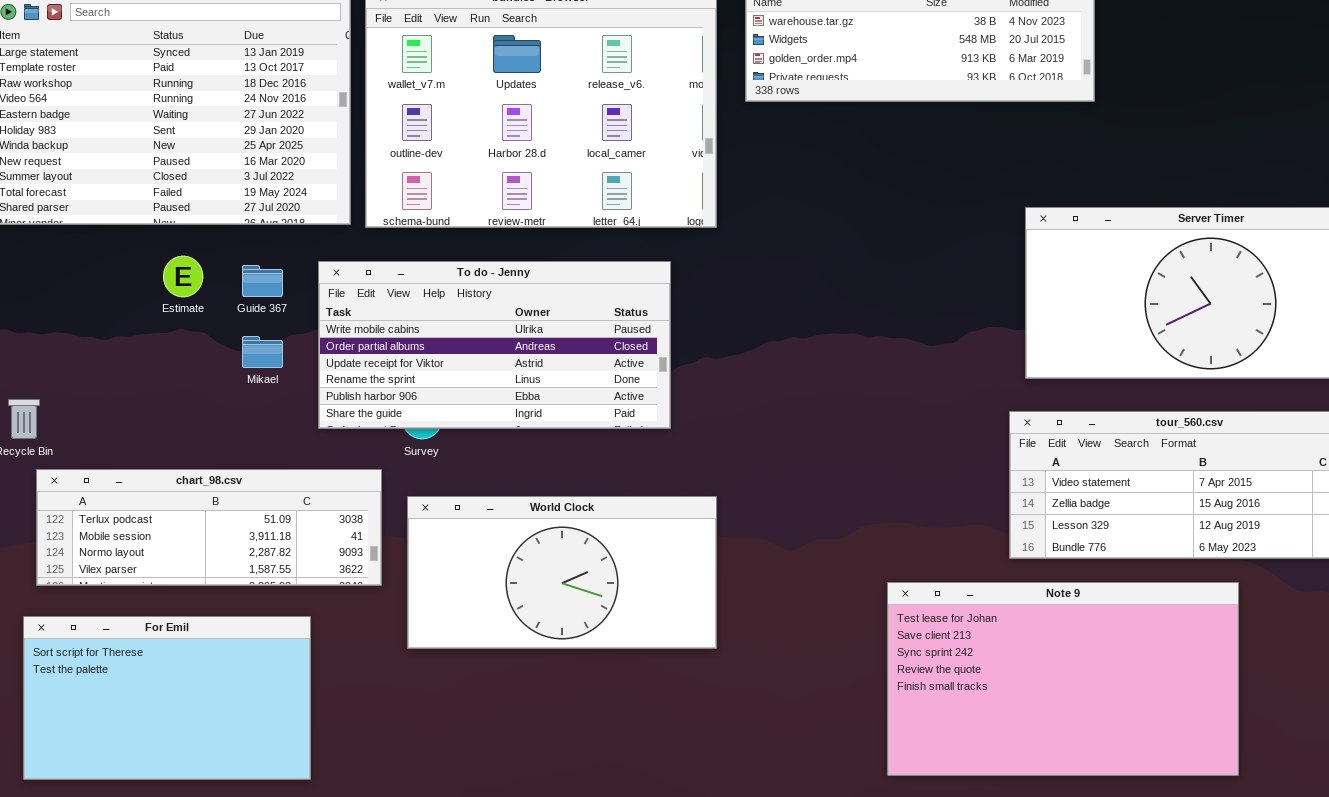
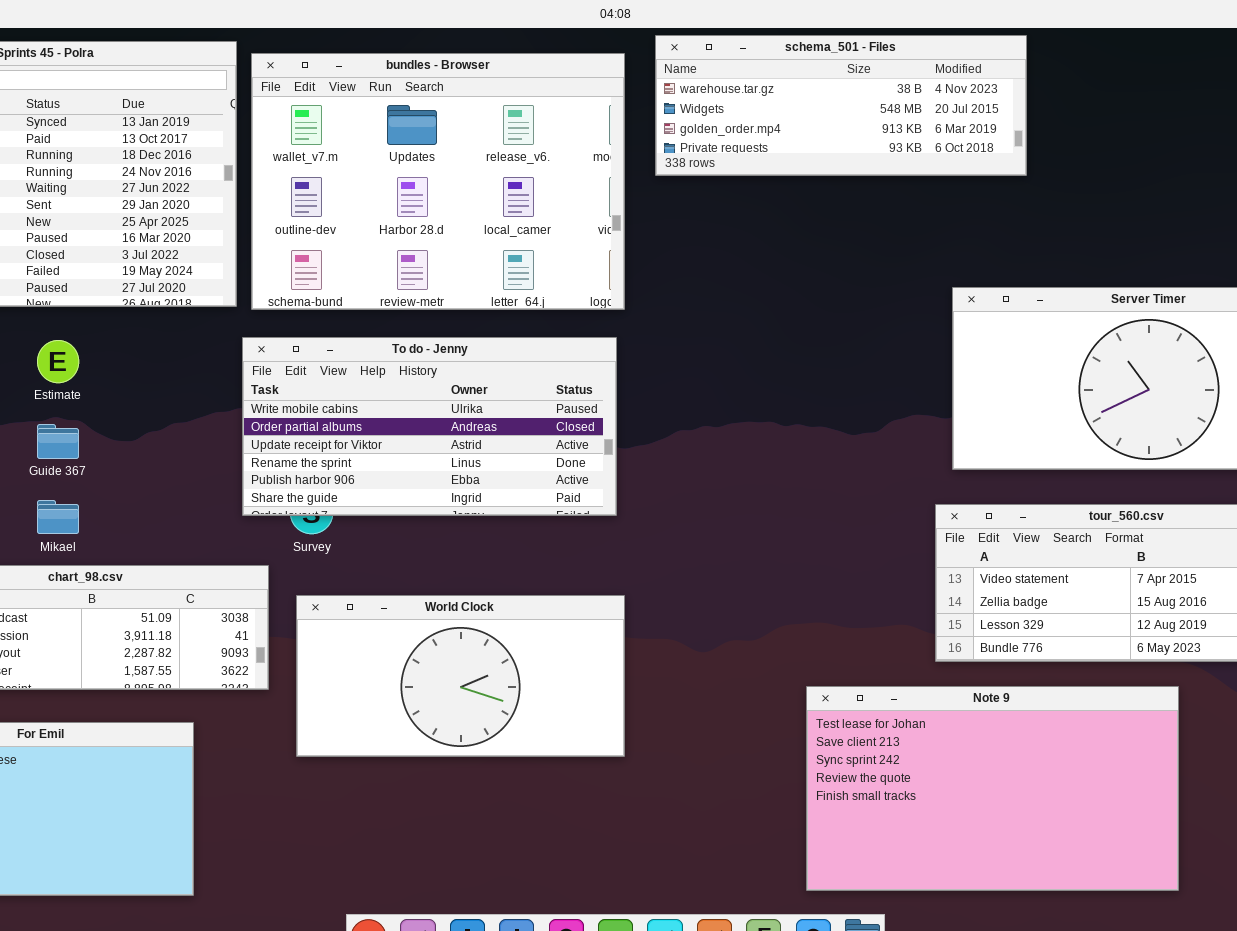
To do - Jenny: [318,261,671,429] -> [242,337,617,516], moved
Guide 367: [242,265,283,297] -> [37,424,79,459], moved
Mikael: [242,336,283,368] -> [37,500,79,534], moved

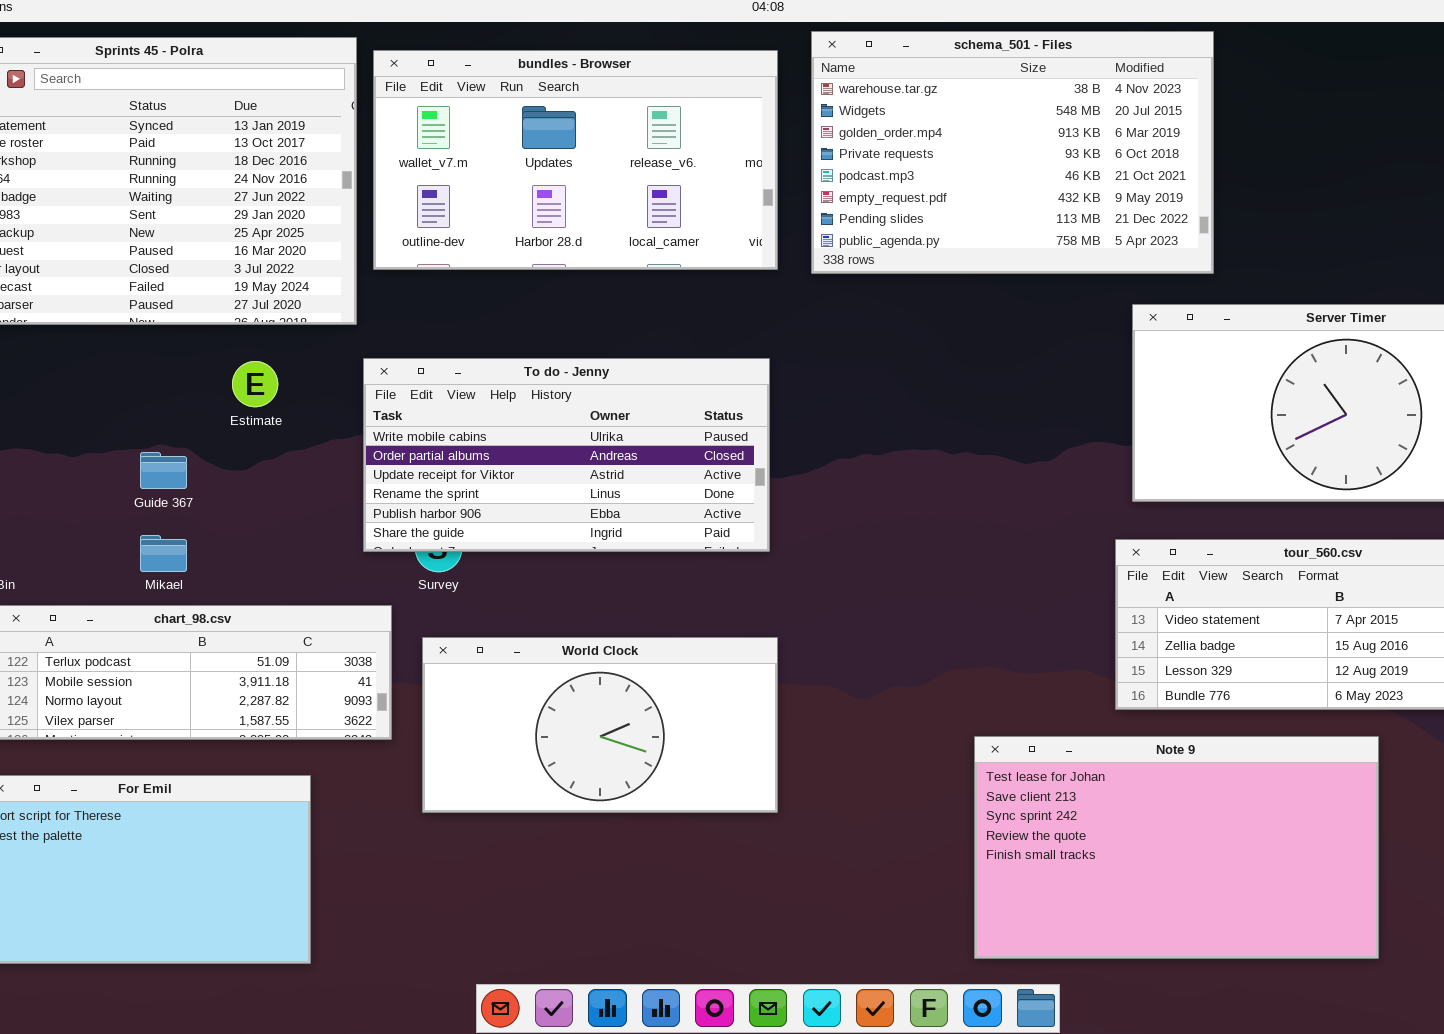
schema_501 - Files: [655,35,1027,176] -> [811,31,1214,274], resized
bundles - Browser: [251,53,625,310] -> [373,50,778,270], resized
Estimate: [37,340,79,383] -> [232,361,278,407], moved

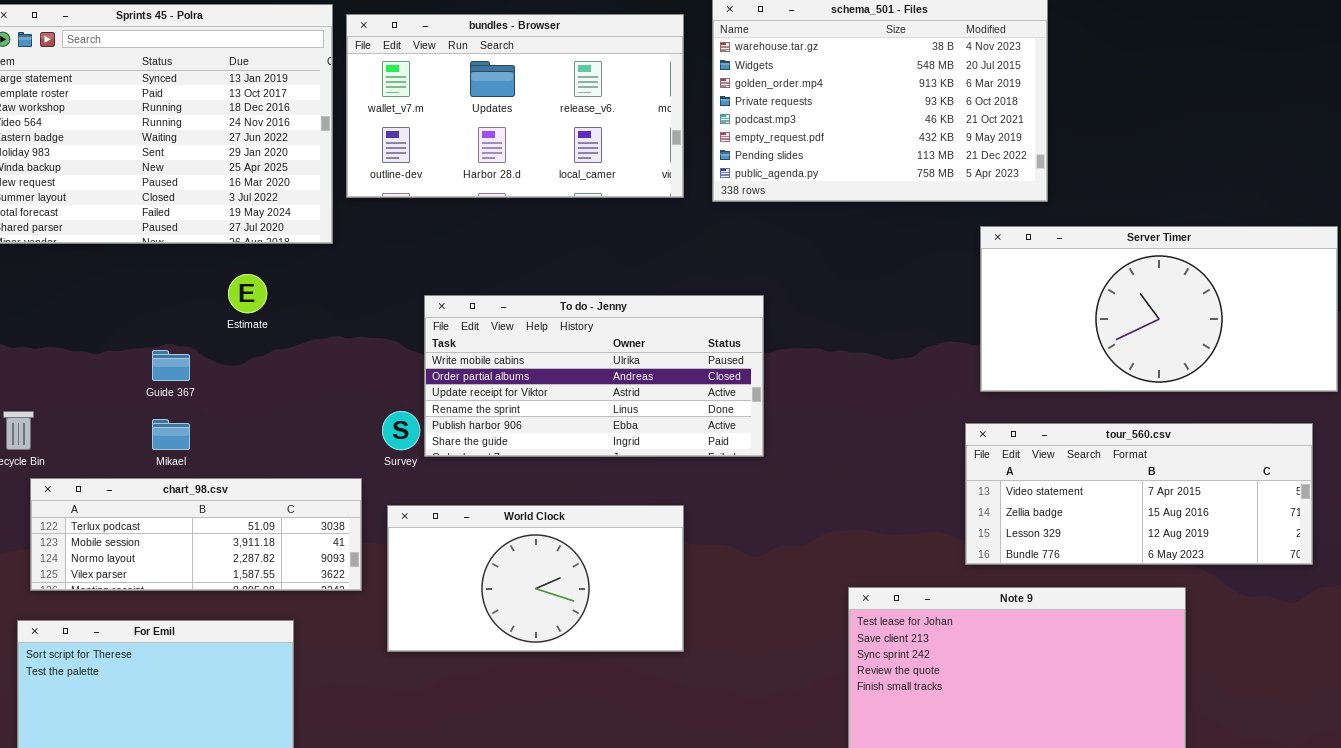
To do - Jenny: [363,358,770,552] -> [424,295,764,457], moved

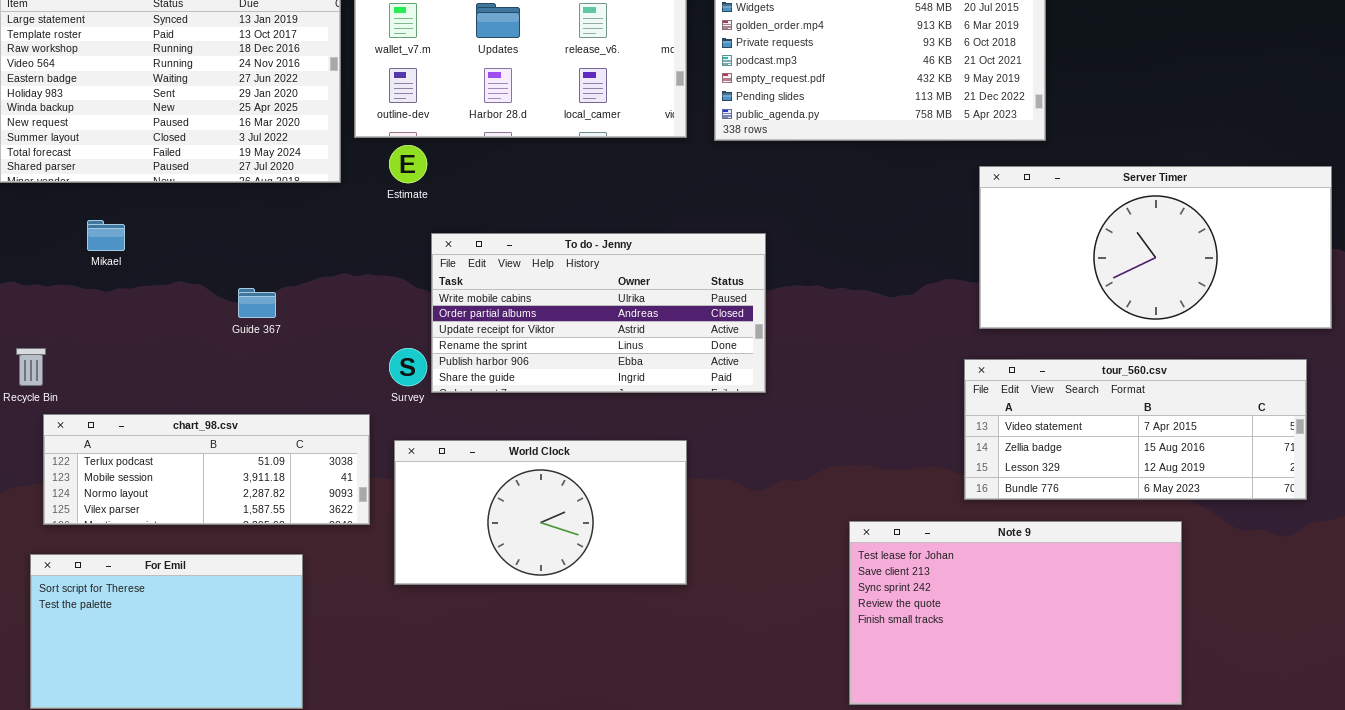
Estimate: [228,274,267,313] -> [389,145,427,183], moved
Guide 367: [152,350,190,381] -> [238,288,276,318], moved
Mikael: [152,419,190,450] -> [87,220,125,251], moved

